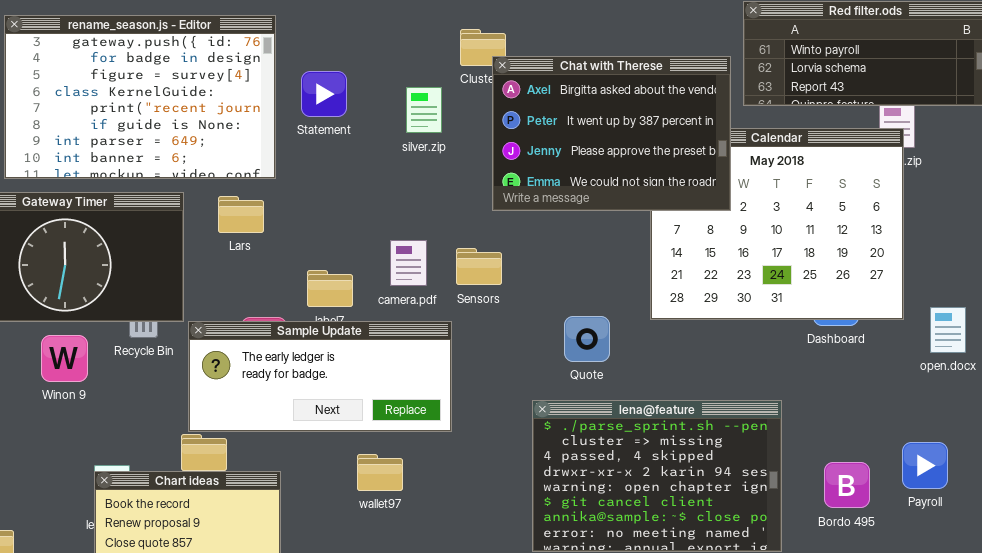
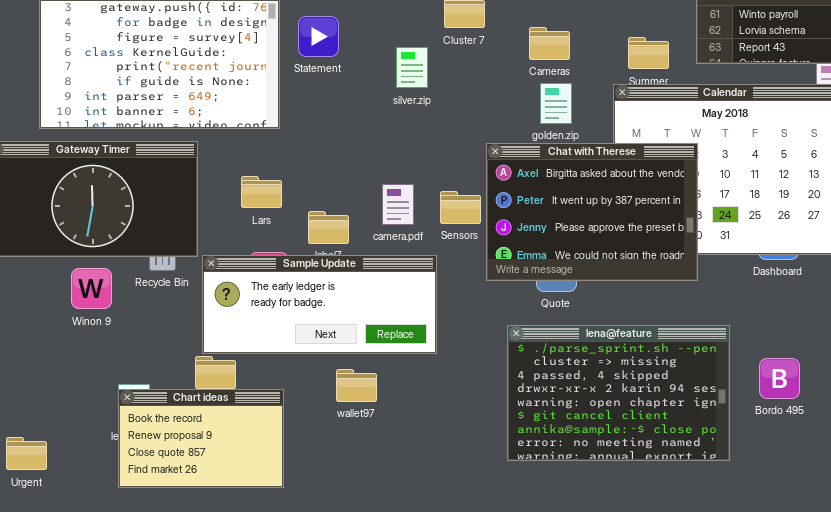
Chat with Therese: [492,56,731,211] -> [486,143,698,281], moved
Statement: [301,71,347,117] -> [298,16,339,57], moved
Lars: [218,196,264,233] -> [241,176,282,208], moved
wallet97: [357,454,403,491] -> [336,369,377,402], moved
Bordo 495: [824,462,870,508] -> [759,358,800,399], moved

